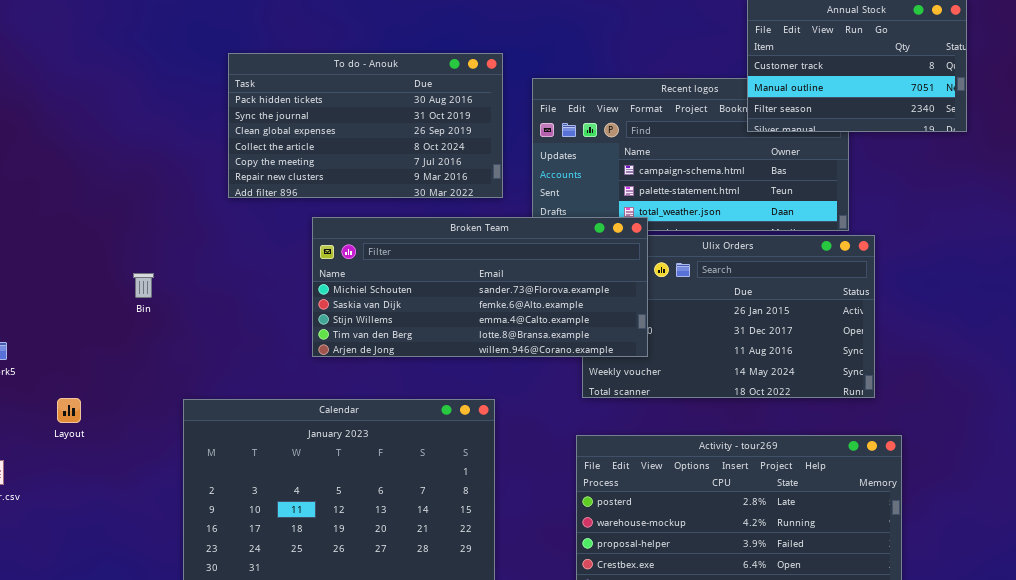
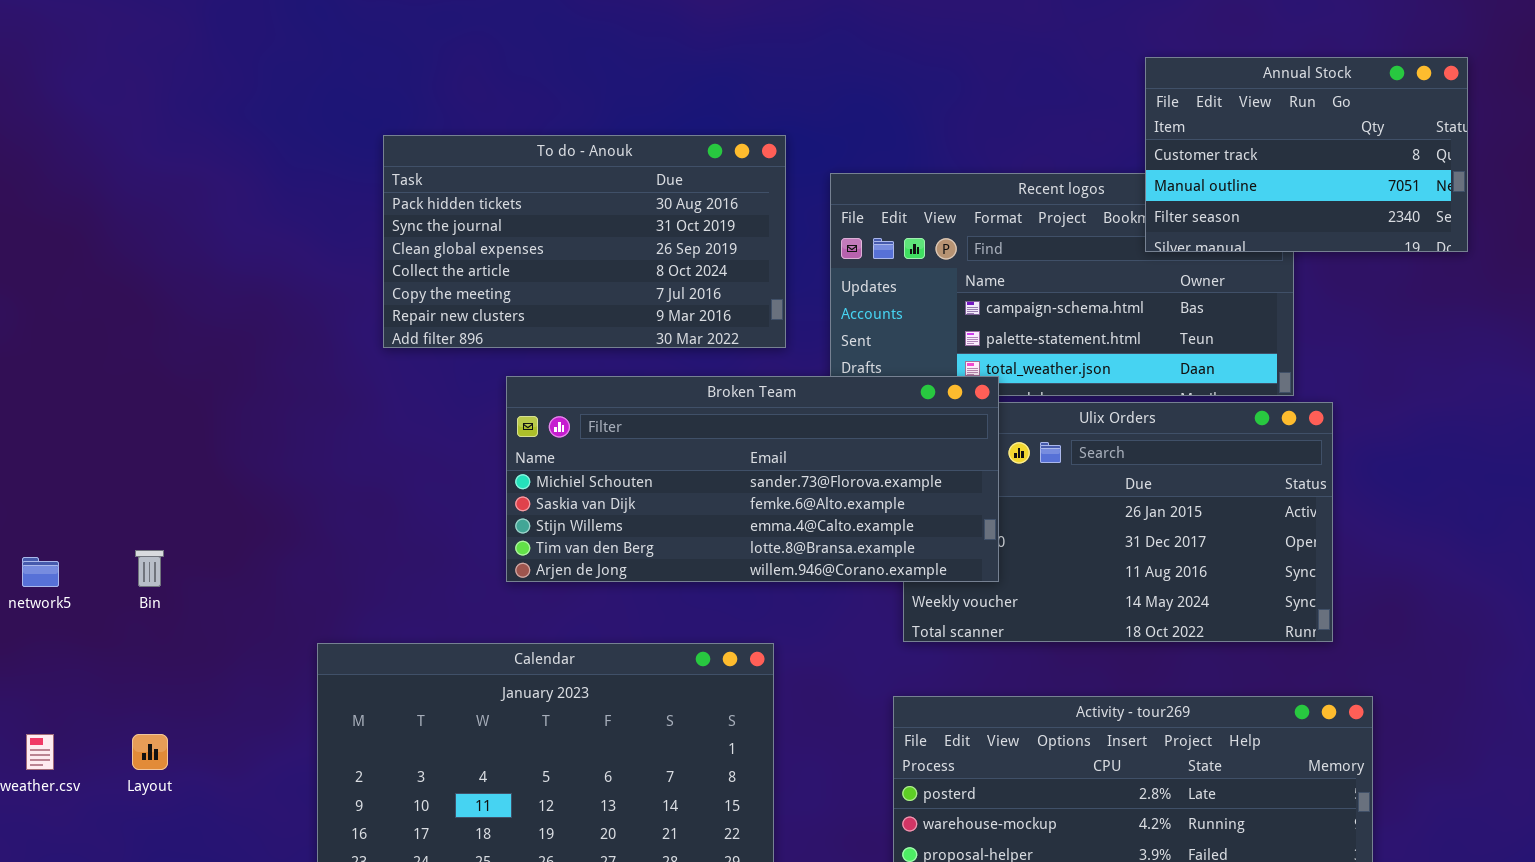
Bin: [133,273,154,298] -> [135,550,164,587], moved
Layout: [57,398,81,423] -> [132,734,168,770], moved

